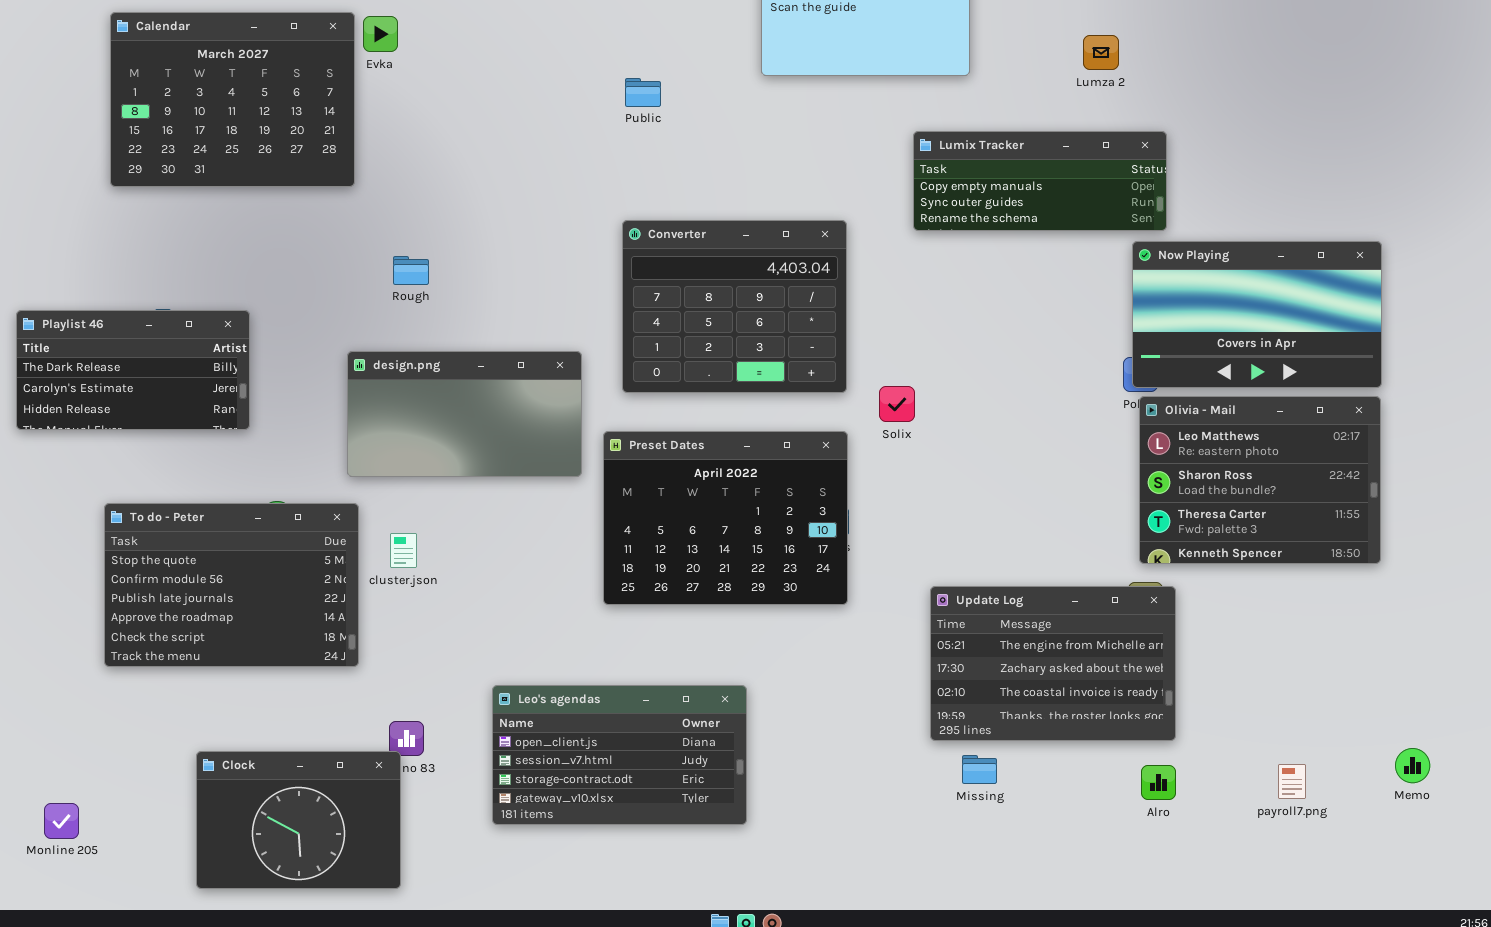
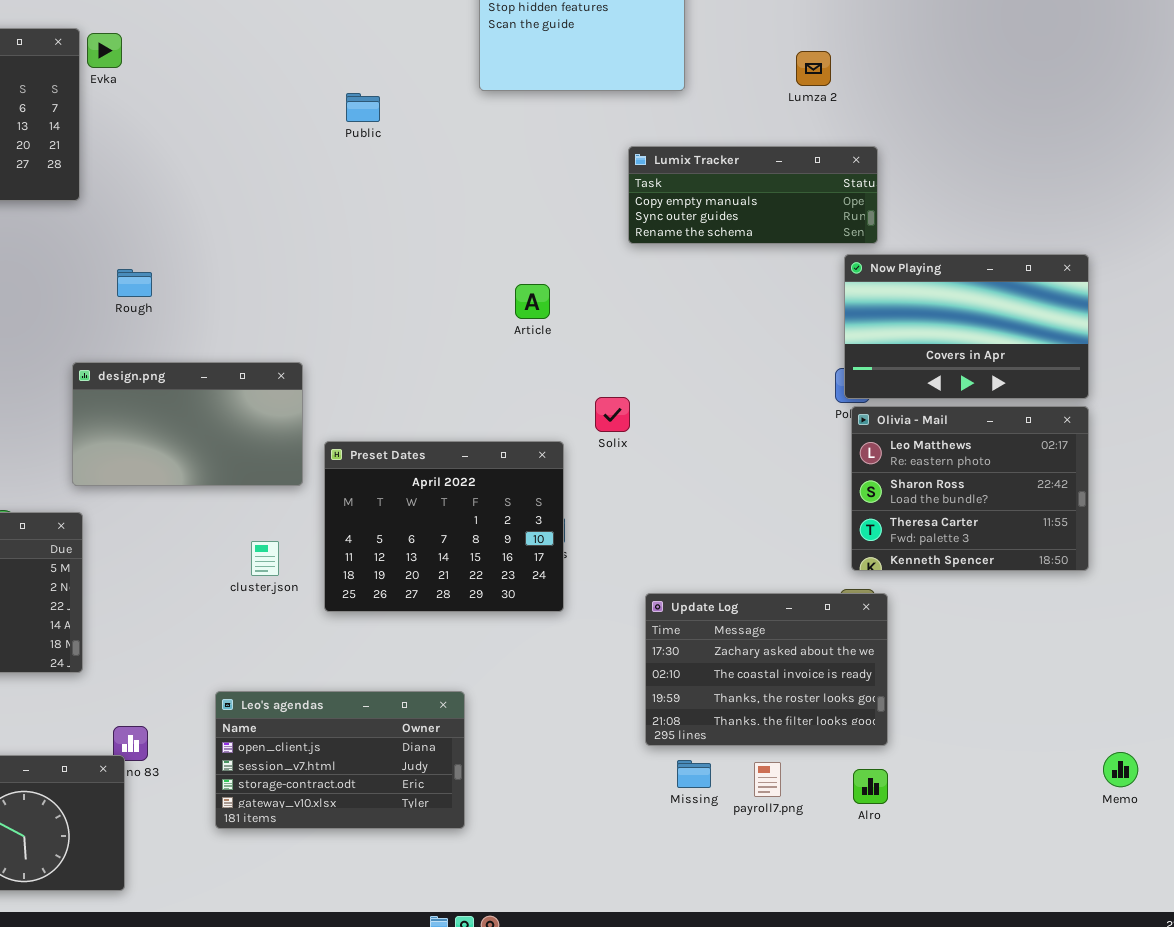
Converter: [622,220,847,393] -> none, closed
cluster.json: [390,533,417,568] -> [251,541,279,576], moved
Update Log: [930,586,1176,741] -> [645,593,888,746], scrolled down 1 row
payroll7.png: [1278,764,1306,799] -> [754,762,781,797], moved

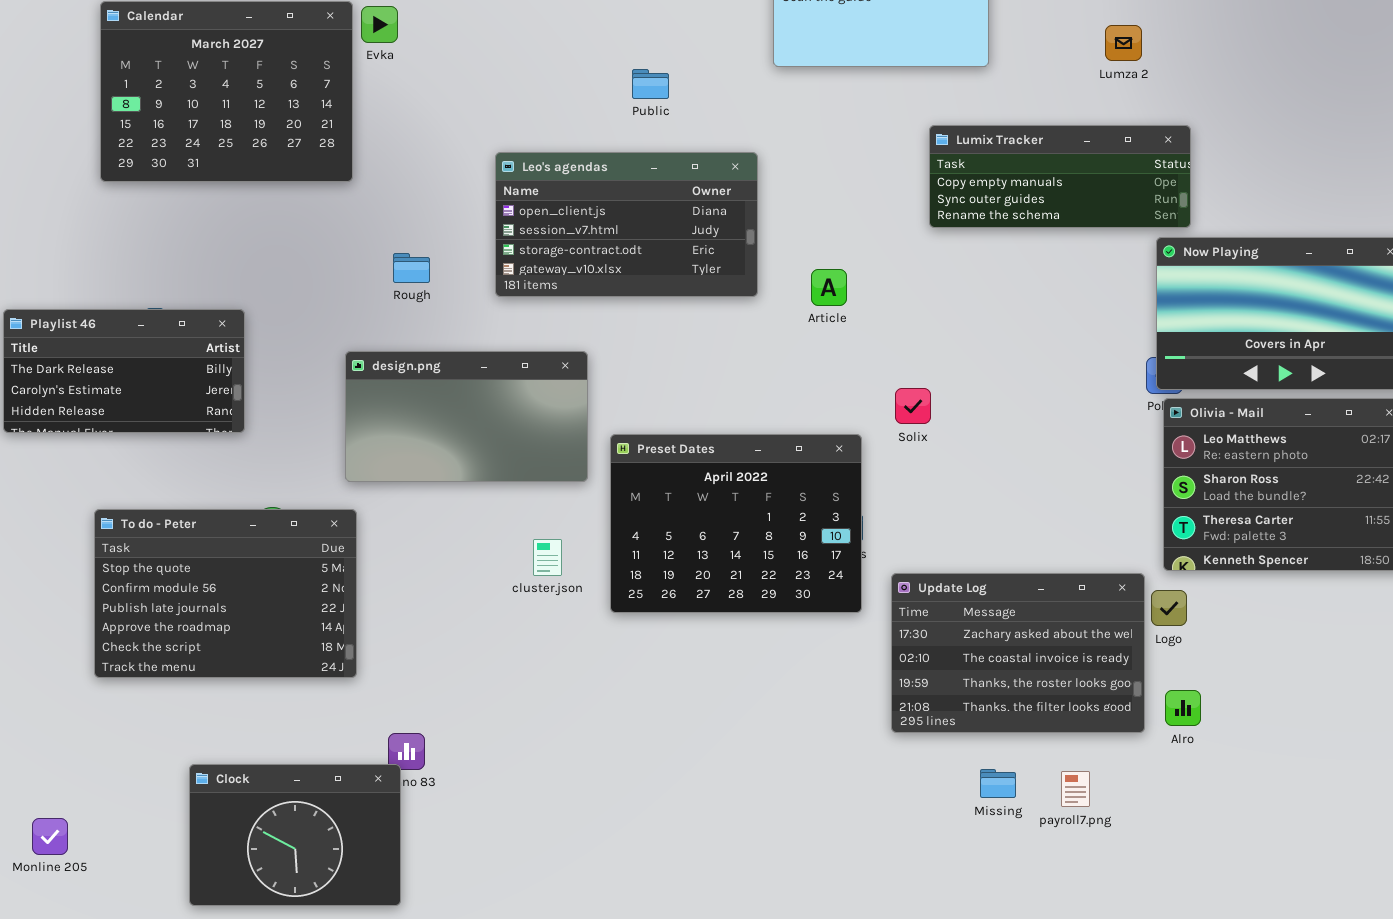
Update Log: [645,593,888,746] -> [891,573,1145,733], moved
Leo's agendas: [215,691,465,829] -> [495,152,758,297], moved
Alro: [853,769,888,804] -> [1165,690,1201,726], moved

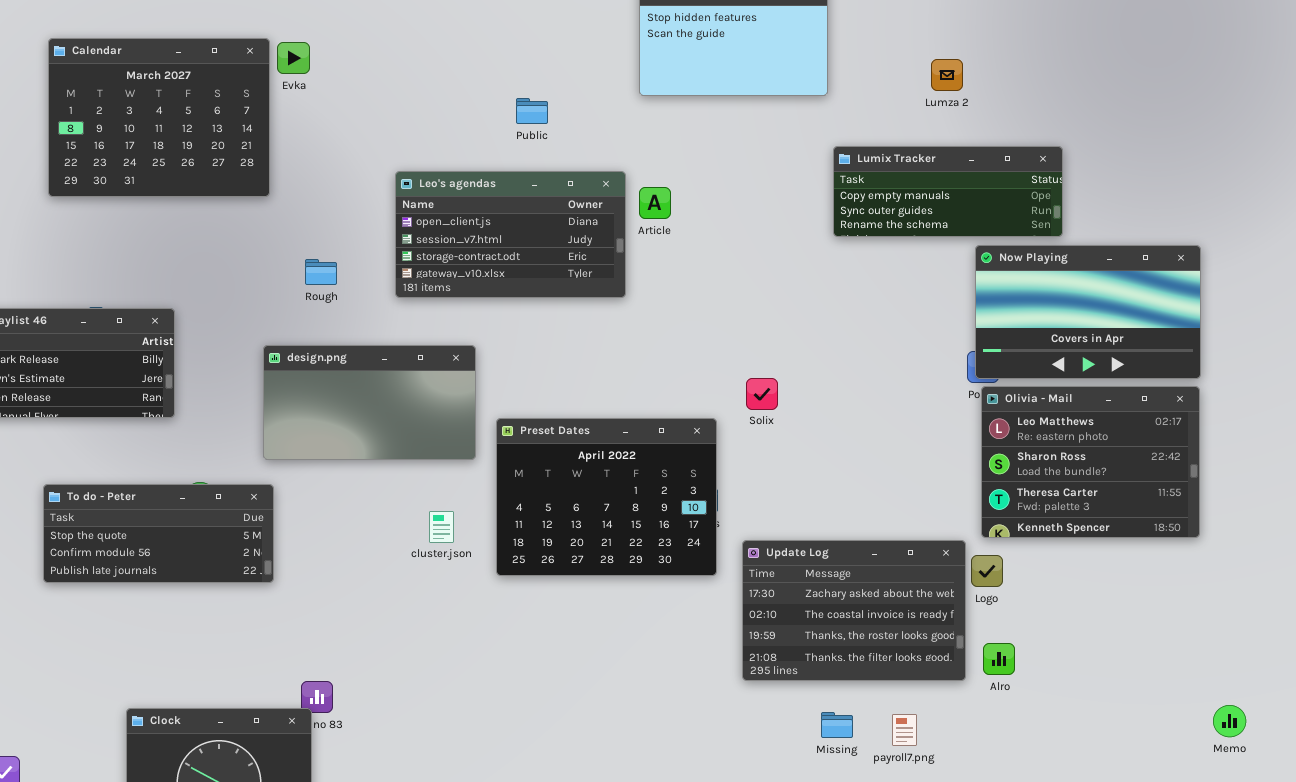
Lumix Tracker: [929,125,1191,228] -> [833,146,1063,237], moved
Article: [811,269,847,306] -> [639,187,671,219], moved
To do - Peter: [94,509,357,678] -> [43,484,274,583], resized

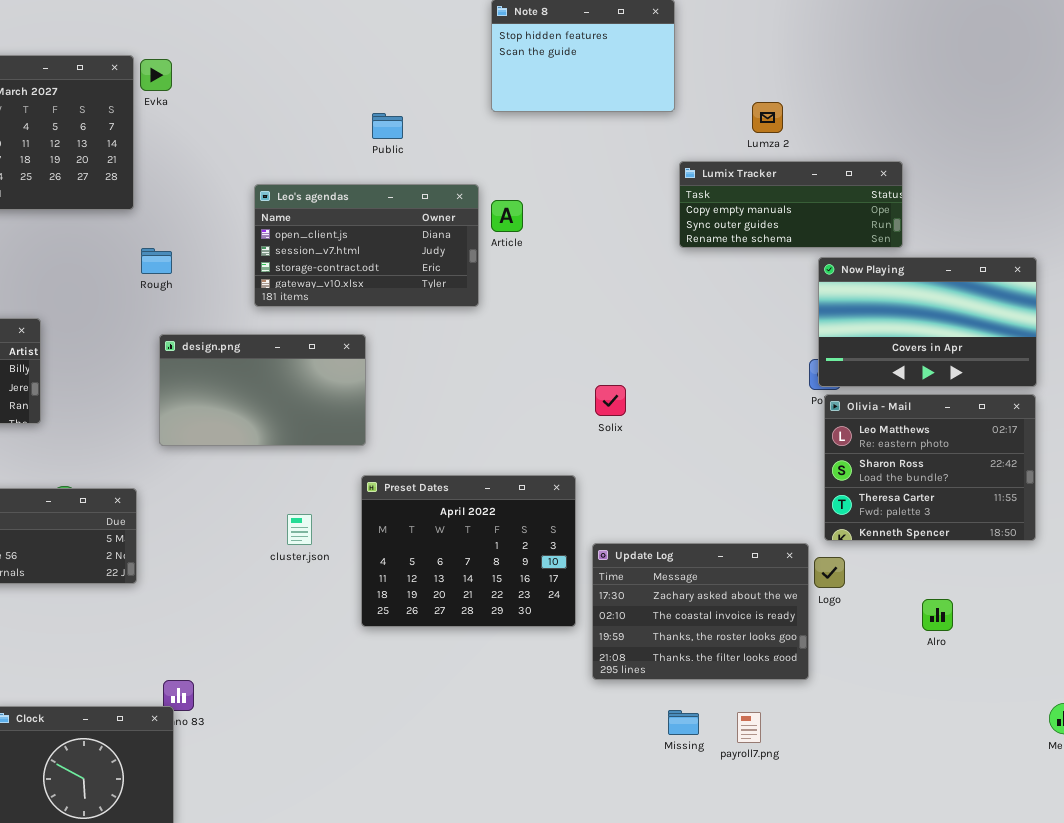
Lumza 2: [931,59,963,91] -> [752,102,783,133], moved
Rough: [305,259,337,285] -> [141,248,172,274], moved
design.png: [263,345,476,460] -> [159,334,366,446], moved
Preset Dates: [496,418,717,576] -> [361,475,576,627], moved
Alro: [983,643,1015,675] -> [922,599,953,631], moved

